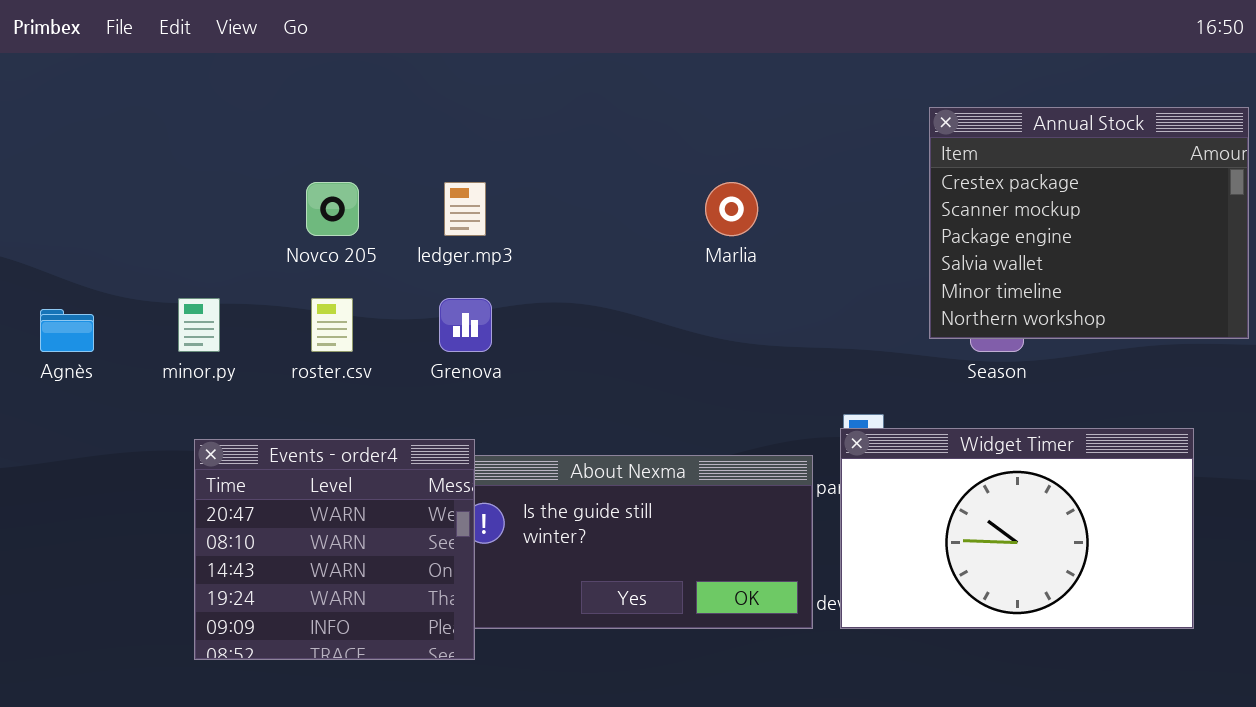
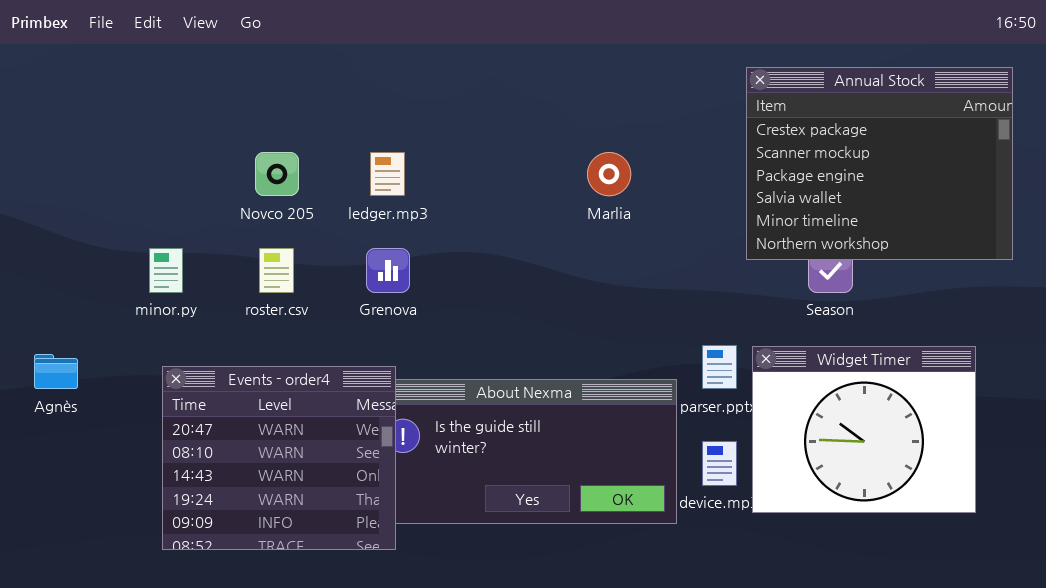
Annual Stock: [929,107,1249,339] -> [746,67,1013,260], moved
Agnès: [40,309,94,352] -> [34,354,78,389], moved
Widget Timer: [840,428,1194,629] -> [752,346,976,513], moved, resized

